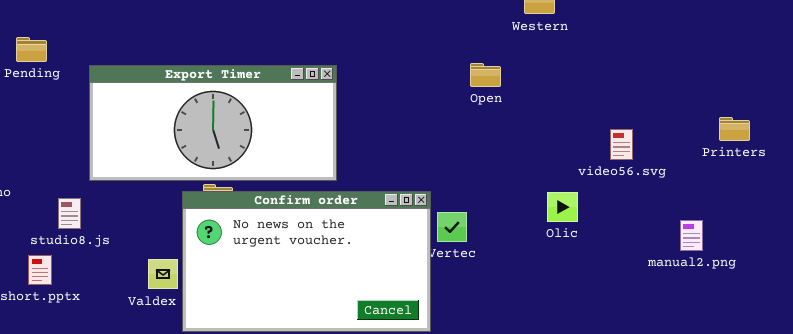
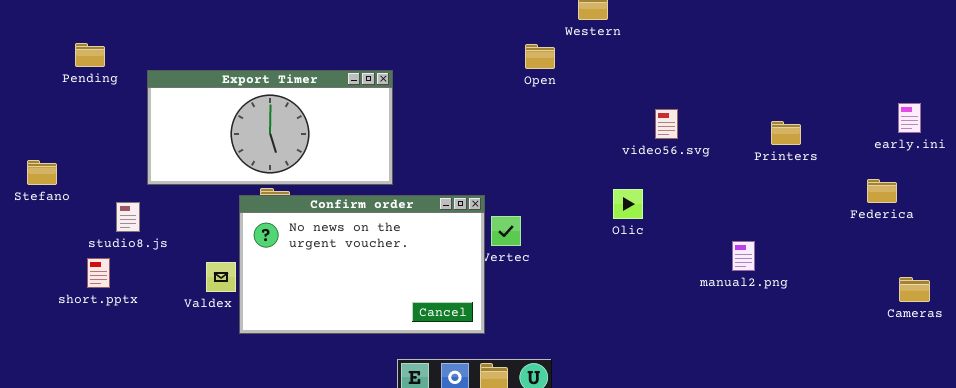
Open: [470,63,501,87] -> [525,44,555,69], moved
video56.svg: [610,129,633,160] -> [655,109,678,139], moved
Olic: [547,192,578,222] -> [613,189,643,219], moved
manual2.png: [680,220,703,251] -> [732,241,755,271], moved

